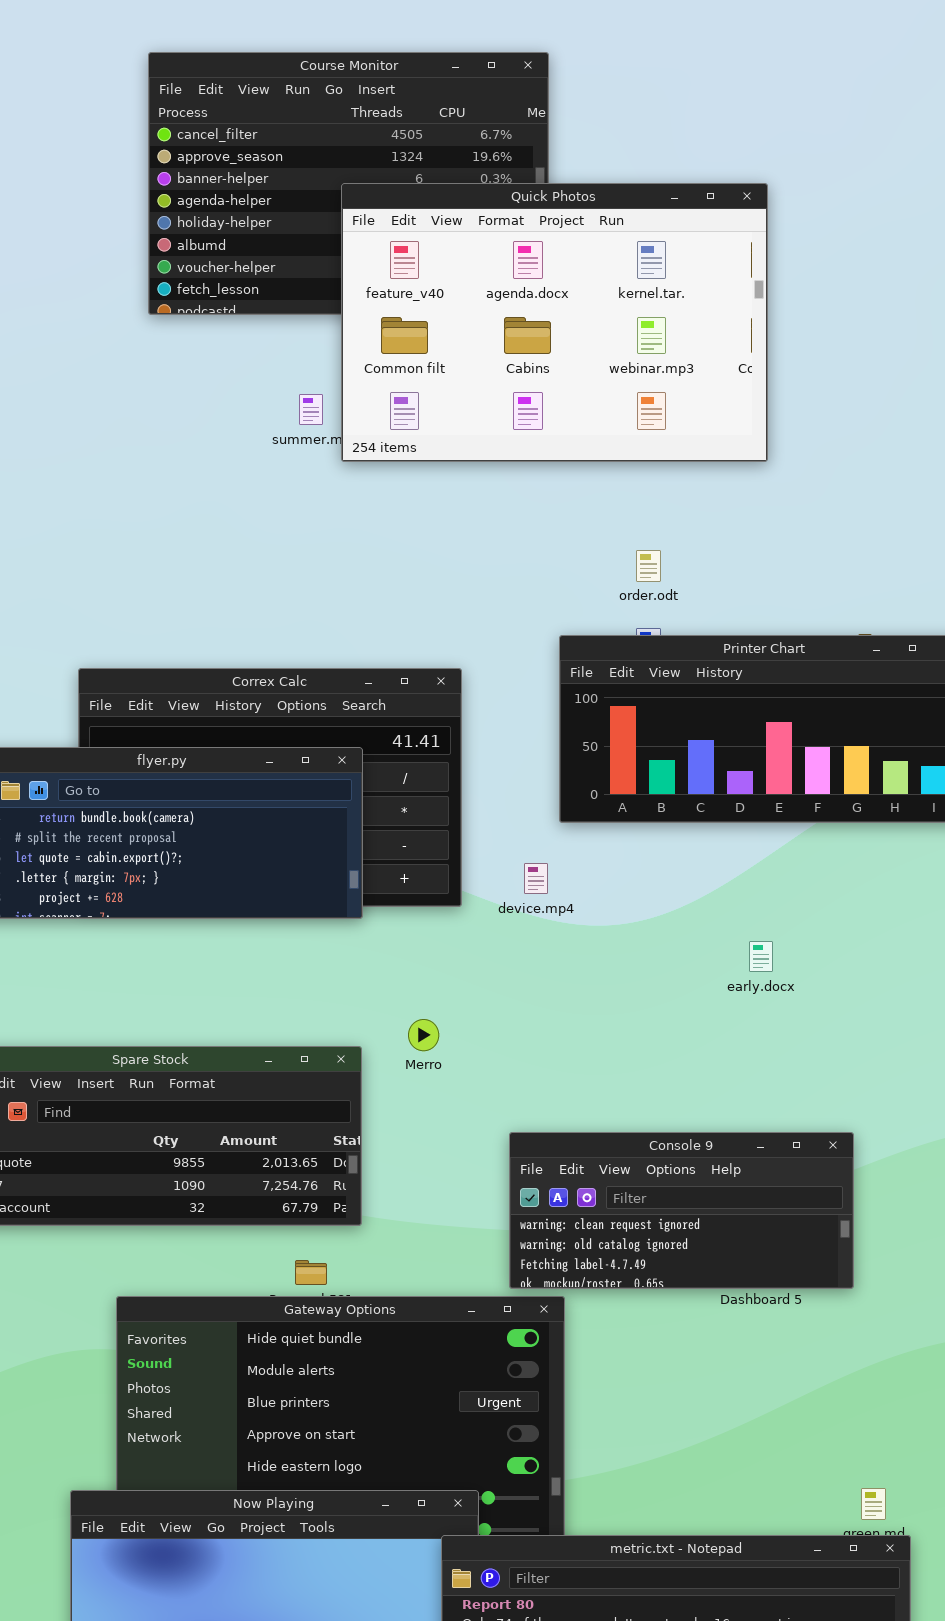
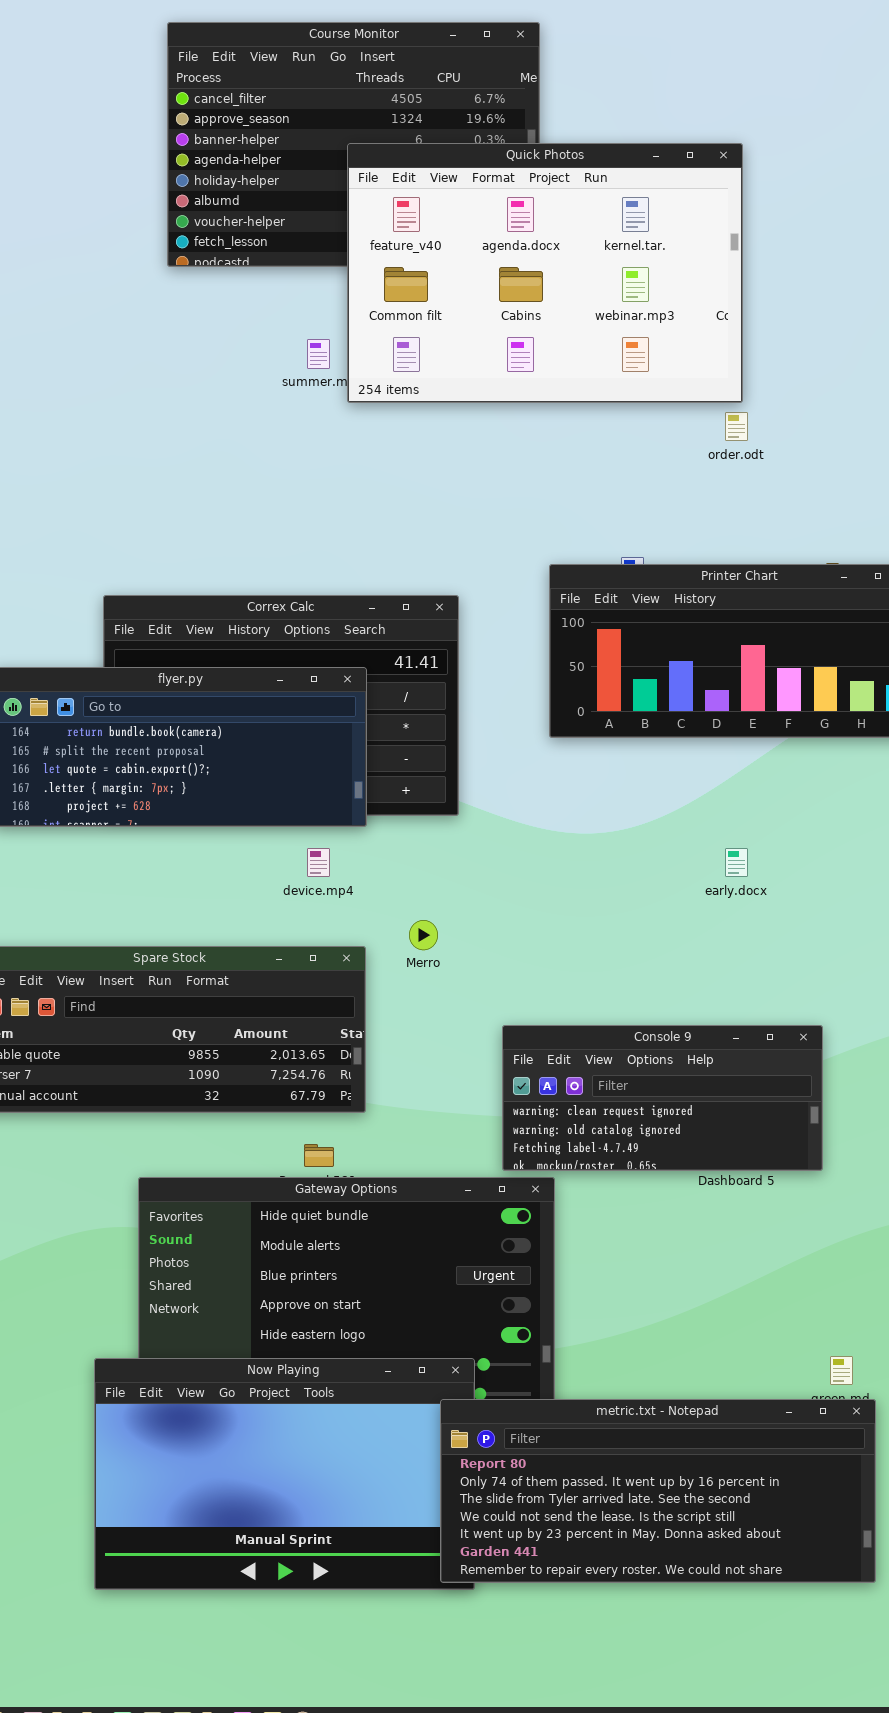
order.odt: [636,550,661,582] -> [725,412,748,441], moved
device.mp4: [524,863,548,894] -> [307,848,330,877], moved

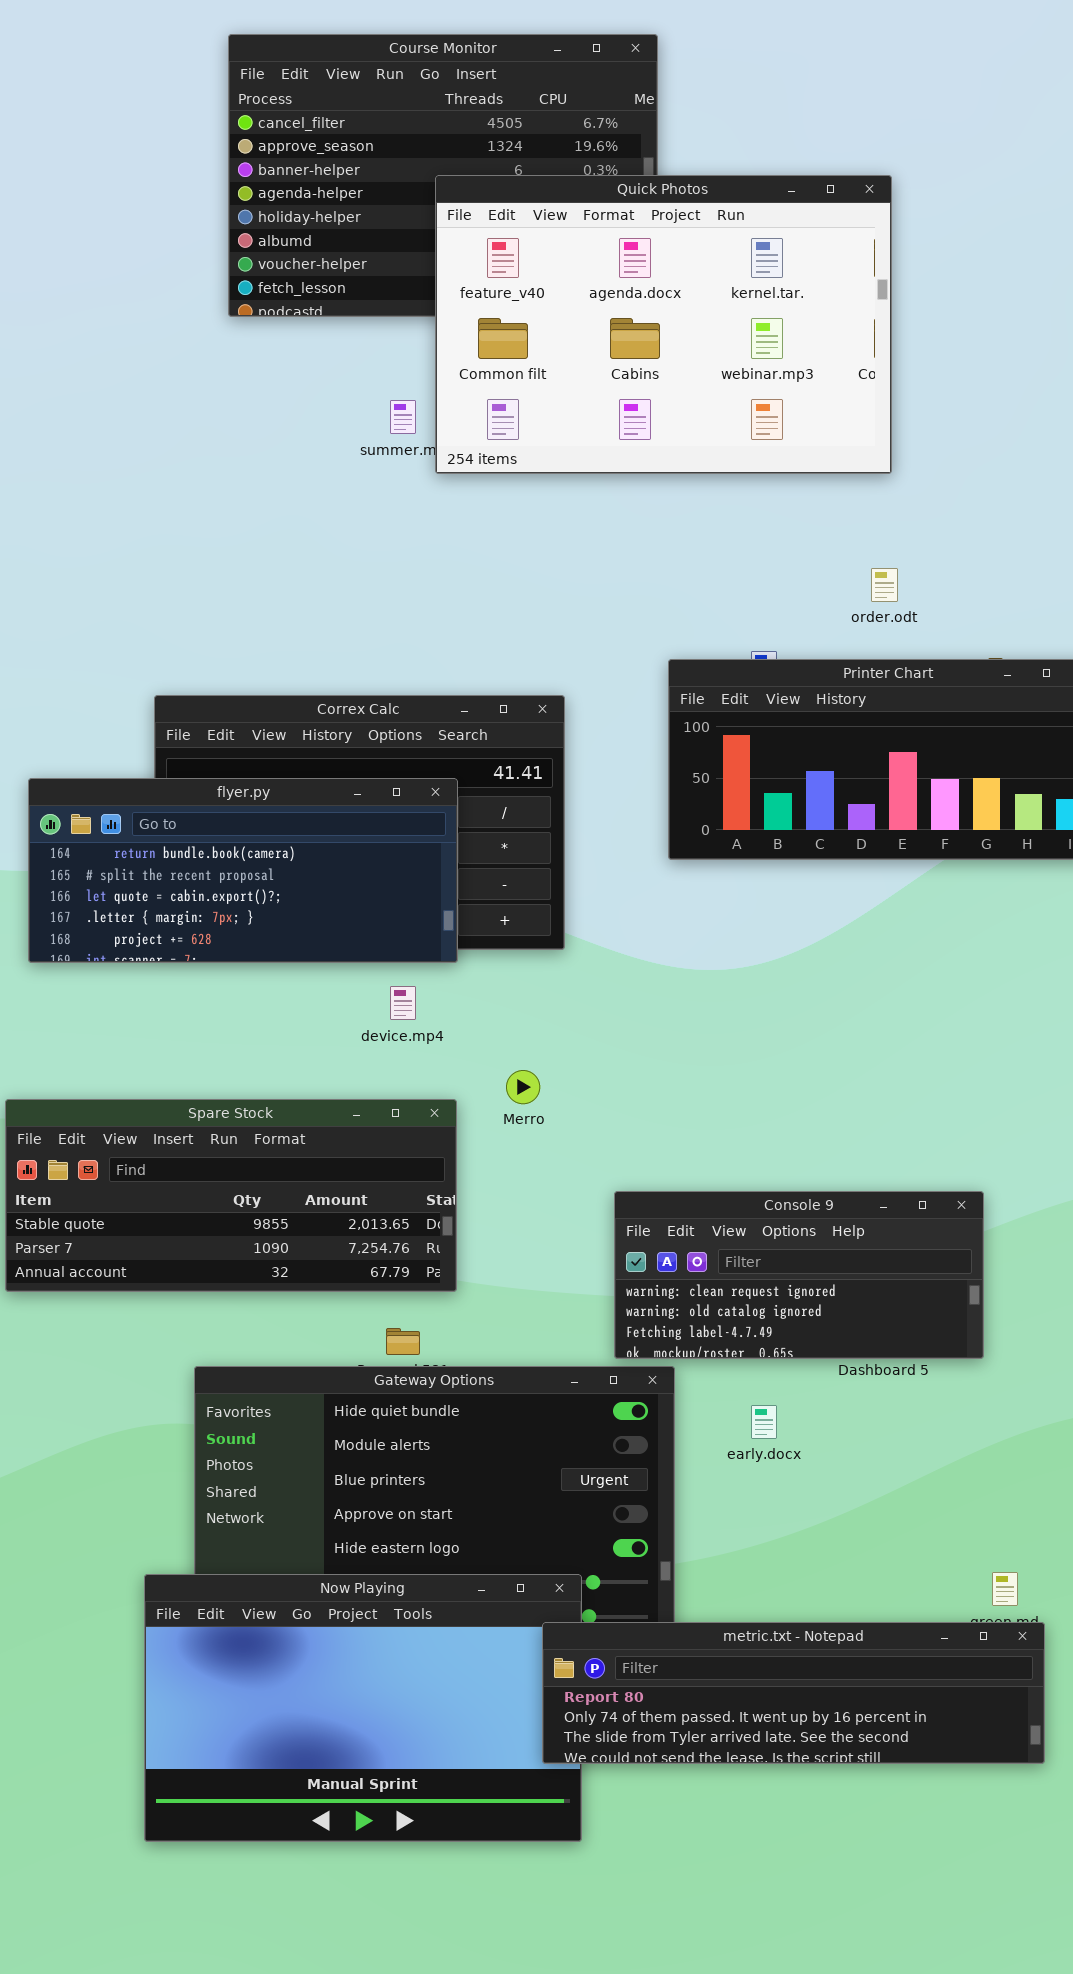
order.odt: [725,412,748,441] -> [871,568,898,602], moved
early.docx: [725,848,748,877] -> [751,1405,777,1439], moved
metric.txt - Notepad: [440,1399,876,1583] -> [542,1622,1045,1764], resized

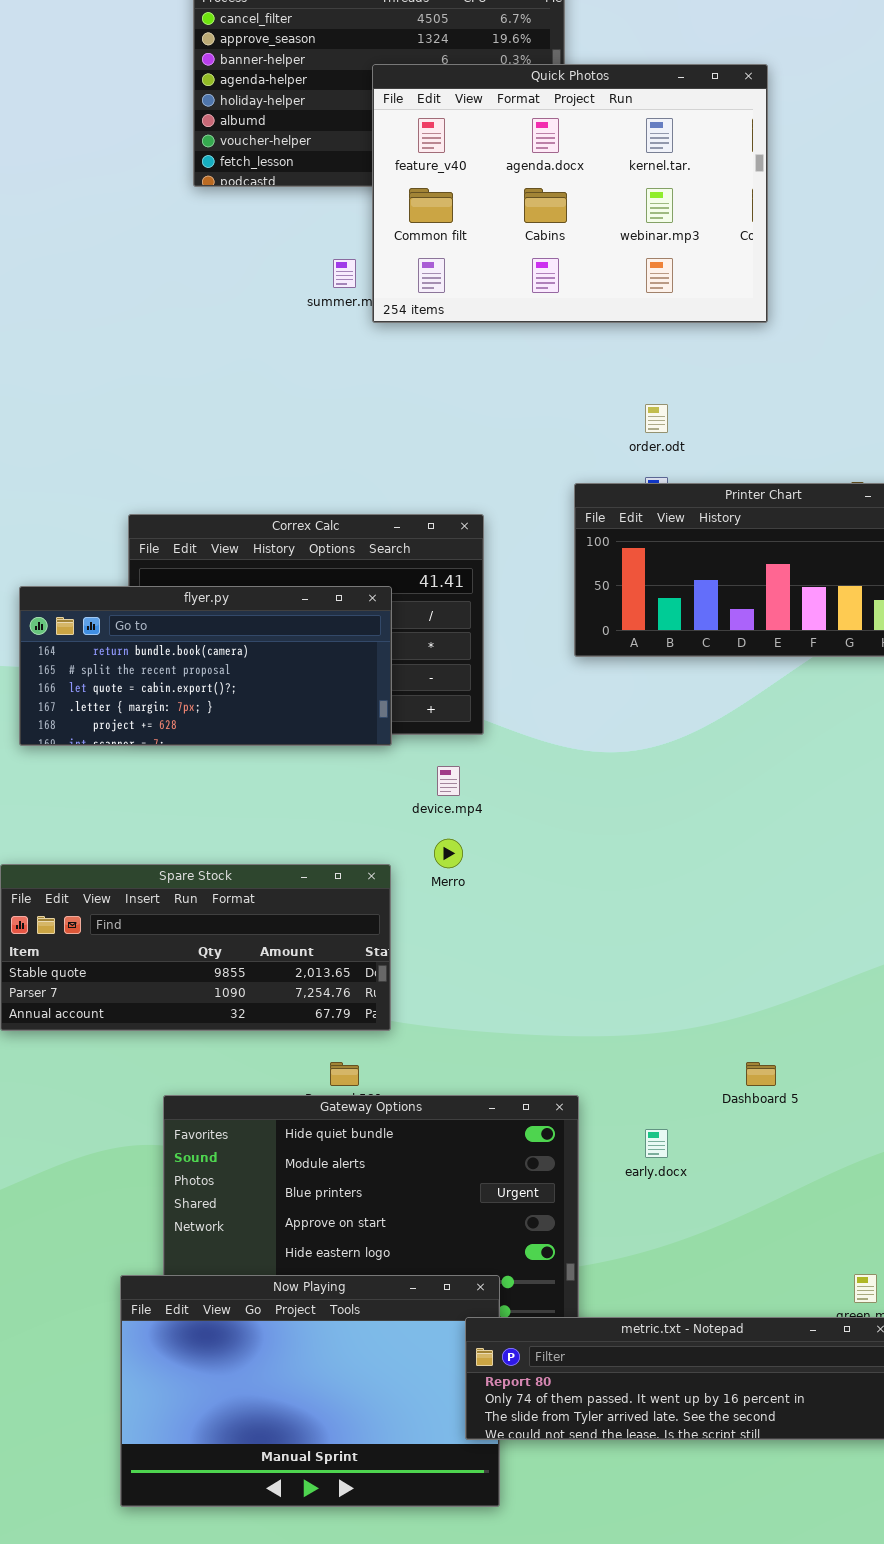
order.odt: [871,568,898,602] -> [645,404,668,433], moved
device.mp4: [390,986,416,1020] -> [437,766,460,796], moved
Console 9: [614,1191,984,1359] -> none, closed

